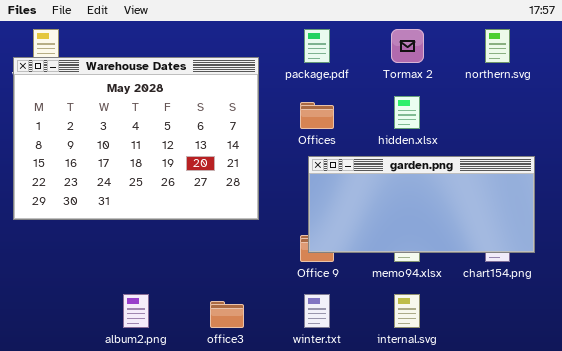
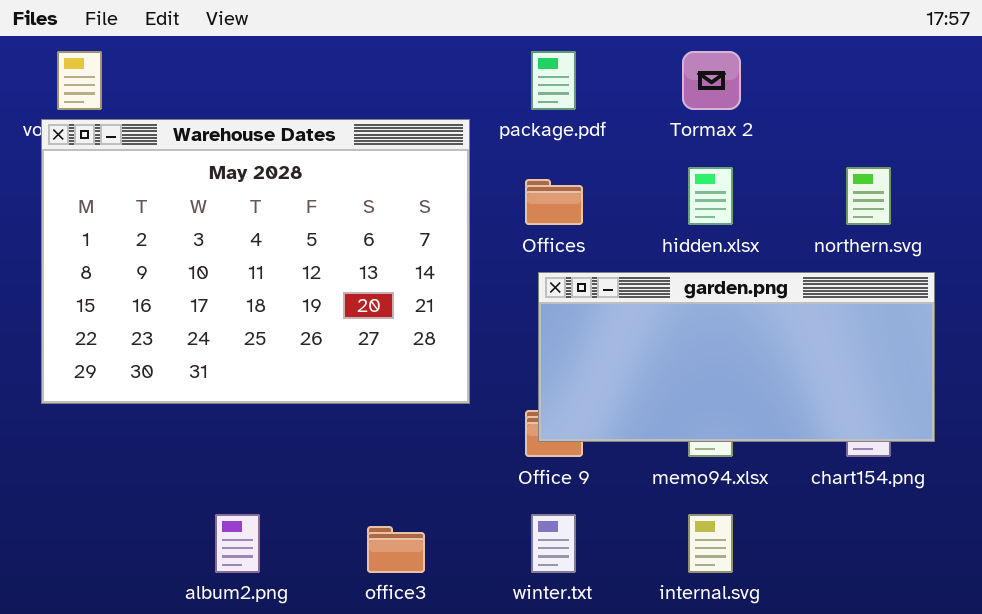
northern.svg: [485,29,510,63] -> [846,167,891,225], moved
Warehouse Dates: [13,57,259,220] -> [41,119,470,404], moved

